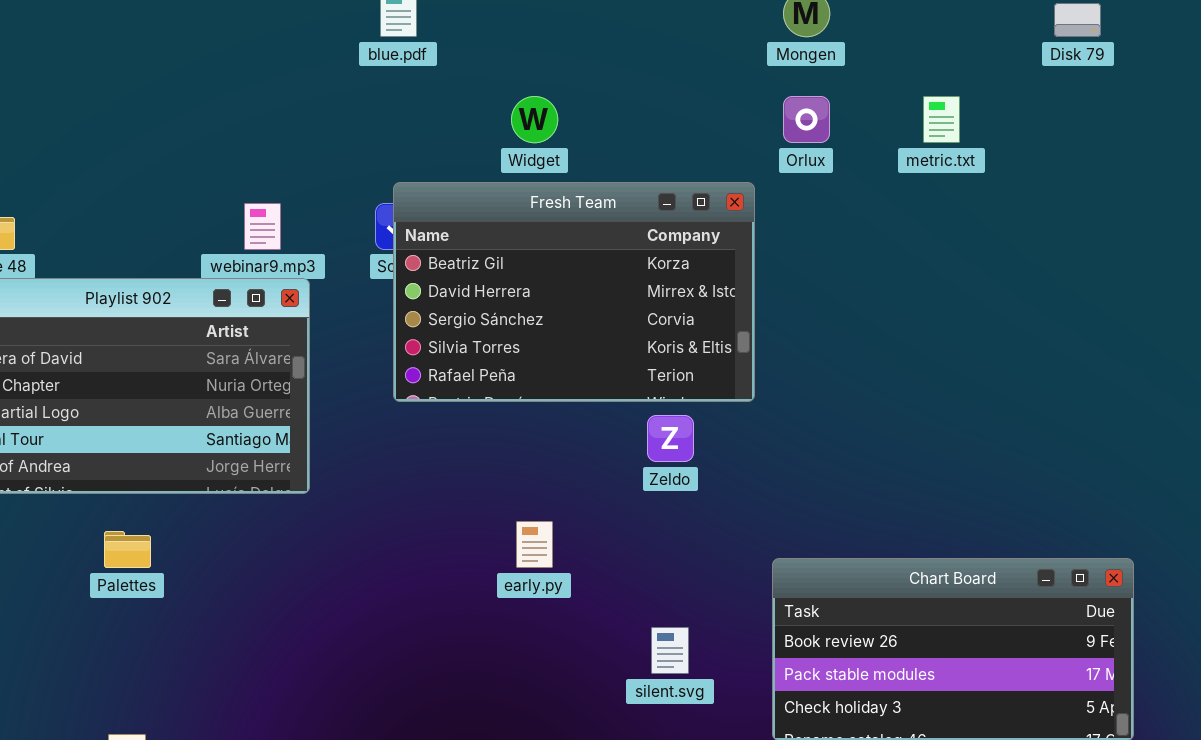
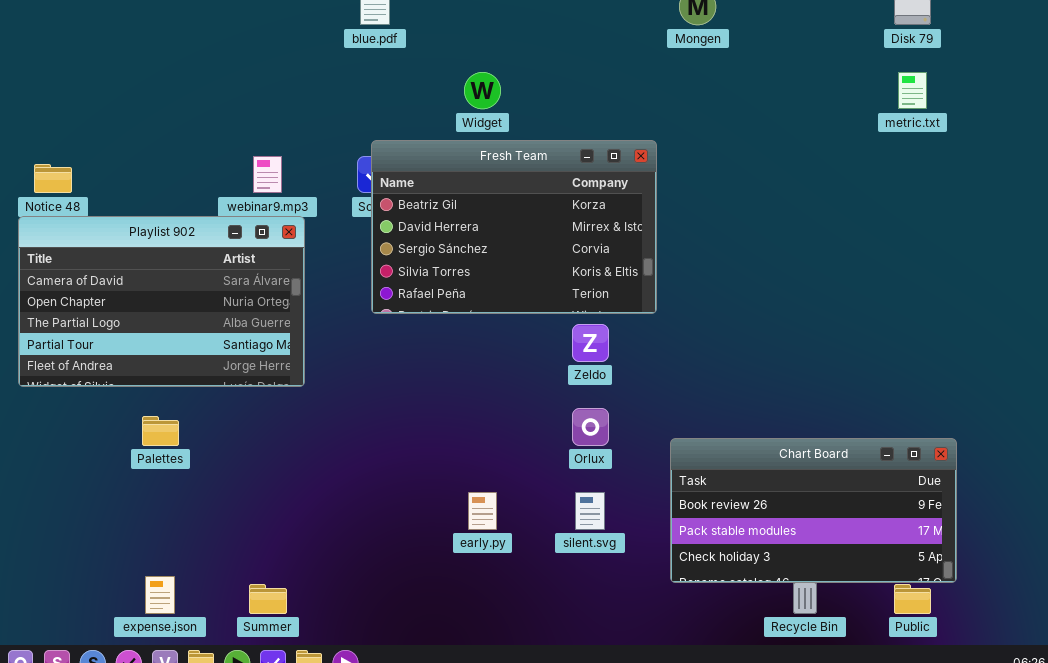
Orlux: [783,96,830,143] -> [572,408,609,446], moved
metric.txt: [923,96,960,143] -> [898,72,927,109], moved
early.py: [516,521,553,568] -> [468,492,497,530], moved

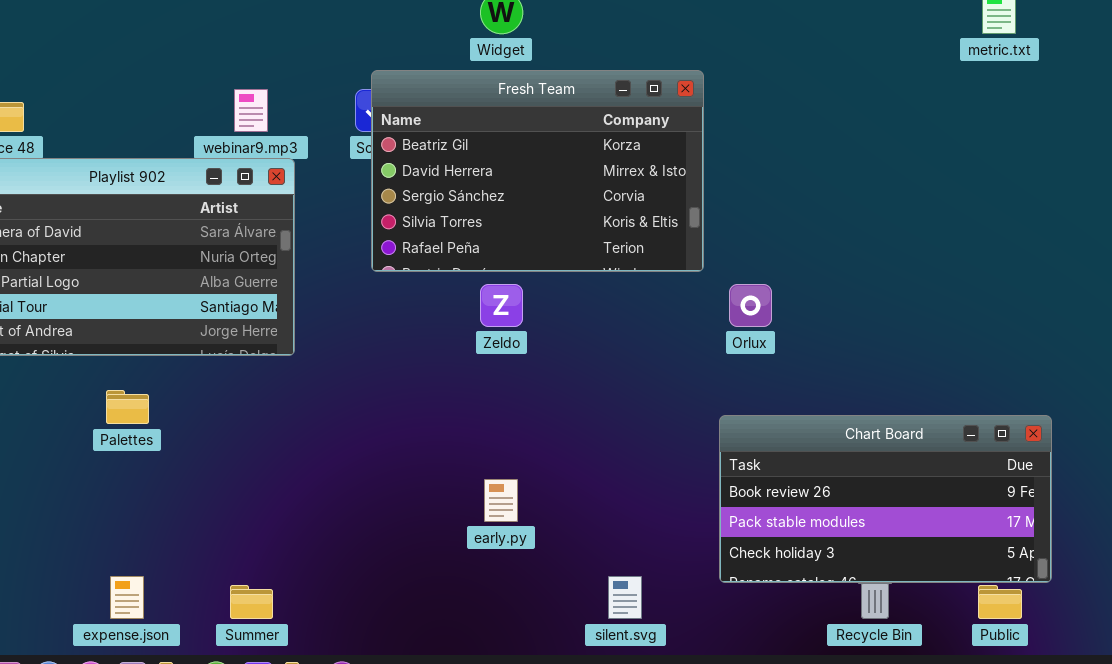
Zeldo: [572,324,609,362] -> [480,284,523,327], moved
Orlux: [572,408,609,446] -> [729,284,772,327], moved
silent.svg: [575,492,605,530] -> [608,576,642,619], moved

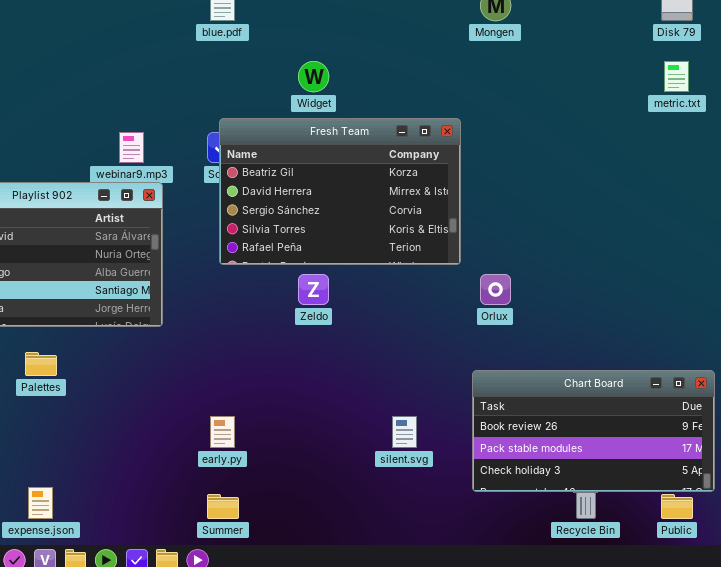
early.py: [484,479,518,522] -> [210,416,235,448], moved
silent.svg: [608,576,642,619] -> [392,416,417,448], moved
Summer: [230,585,273,619] -> [207,494,239,519], moved

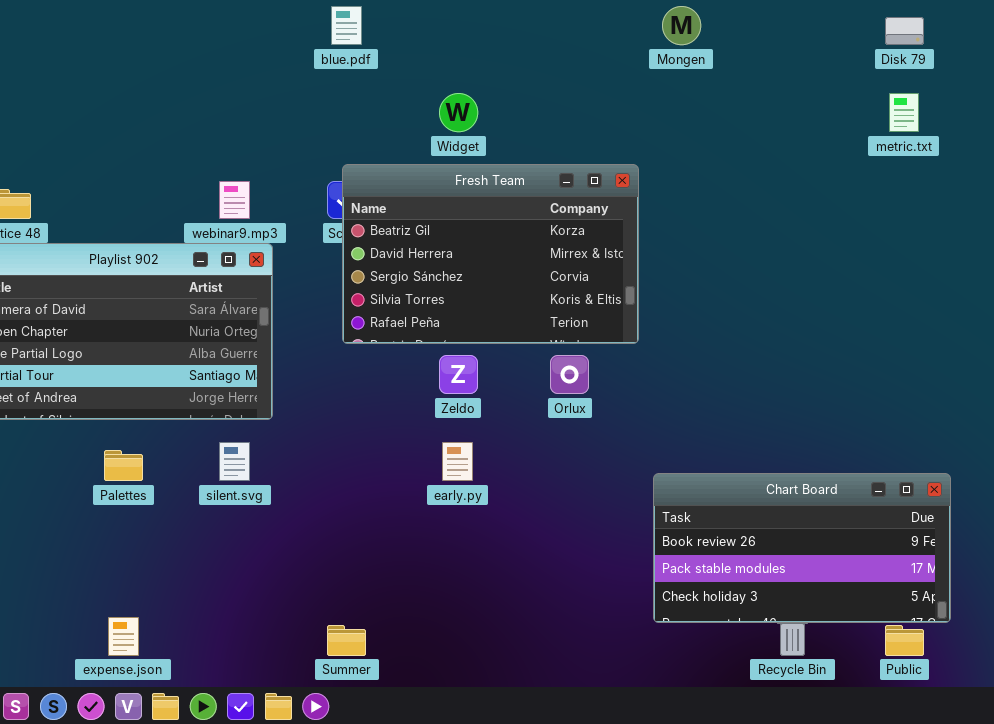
Orlux: [480,274,511,305] -> [550,355,589,394], moved
early.py: [210,416,235,448] -> [442,442,473,481], moved
silent.svg: [392,416,417,448] -> [219,442,250,481], moved

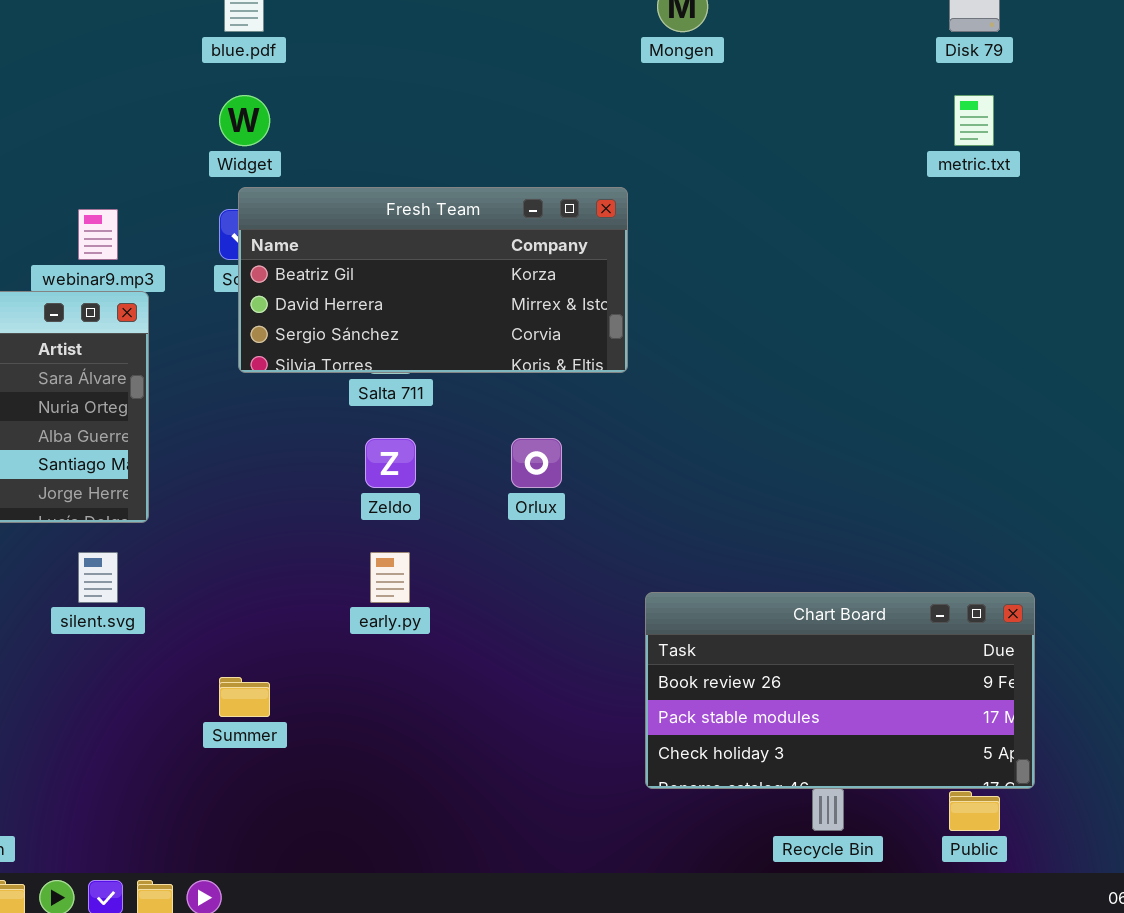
Widget: [439,93,478,132] -> [219,95,270,146], moved
Fresh Team: [342,164,639,344] -> [238,187,628,373], resized
Summer: [327,625,366,656] -> [219,677,270,717], moved

